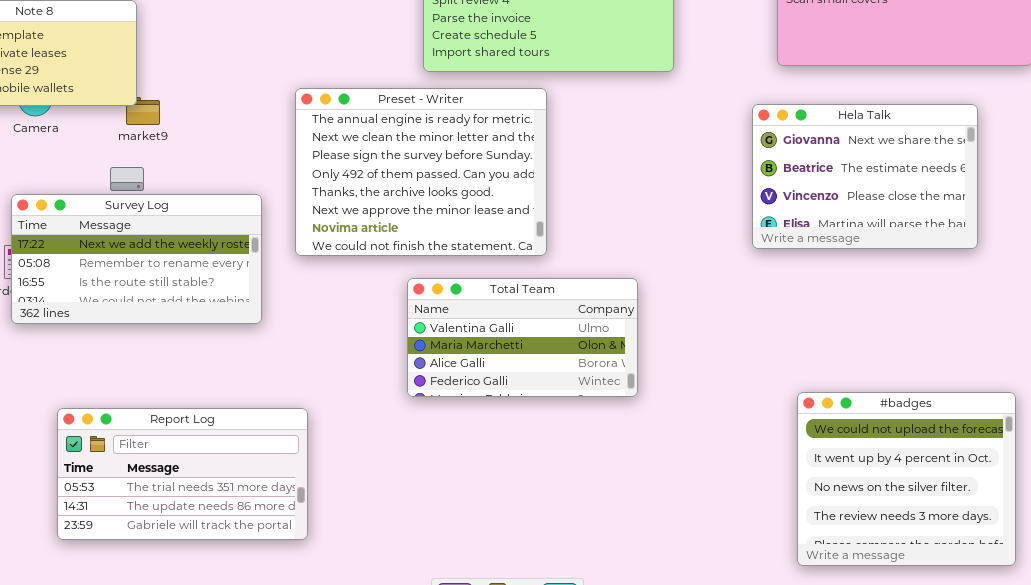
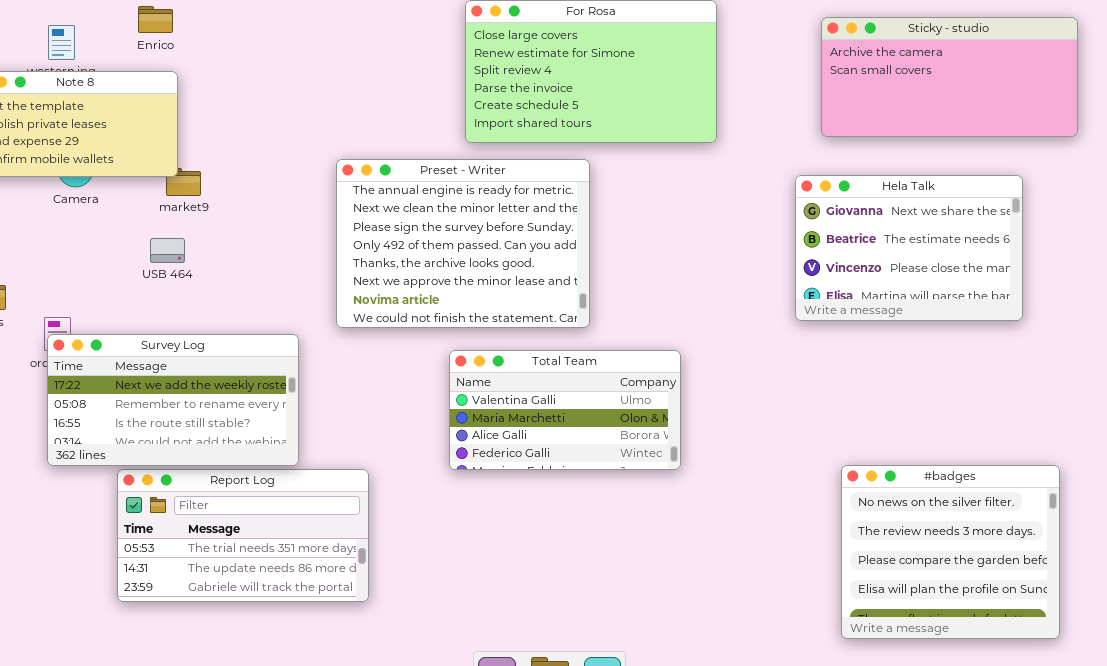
Survey Log: [11,194,262,324] -> [47,334,299,466], moved
#badges: [797,392,1016,566] -> [841,465,1060,639], scrolled down 2 rows
Report Log: [57,408,308,540] -> [117,469,369,602], moved

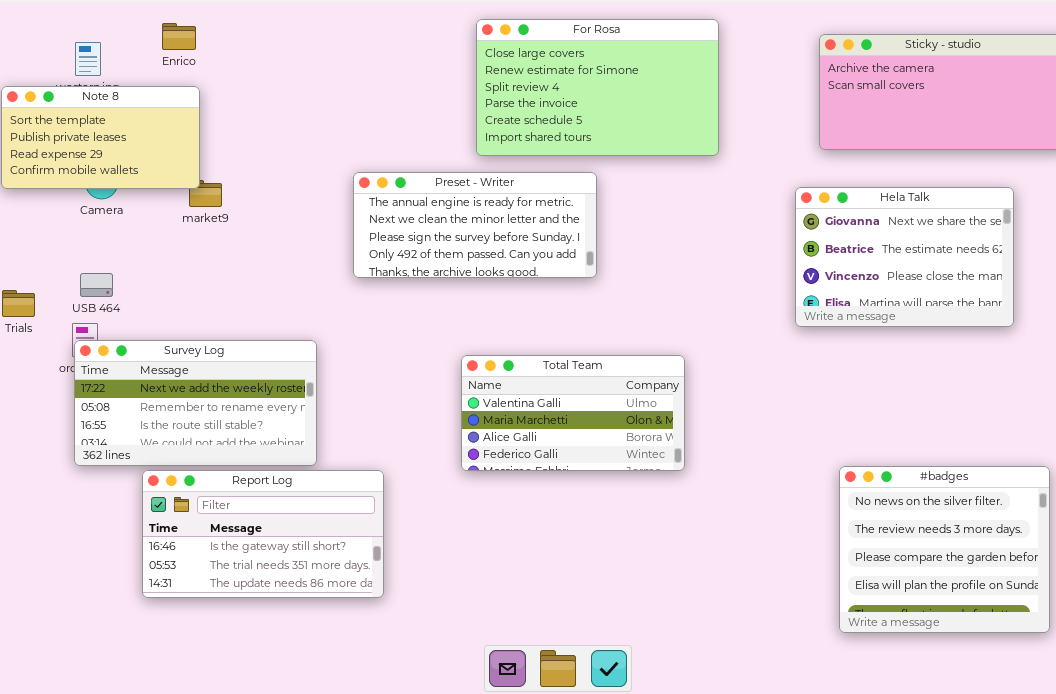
Preset - Writer: [336,159,590,328] -> [353,172,597,278], resized
USB 464: [150,238,185,263] -> [80,273,113,297], moved
Report Log: [117,469,369,602] -> [142,470,384,598], scrolled up 1 row

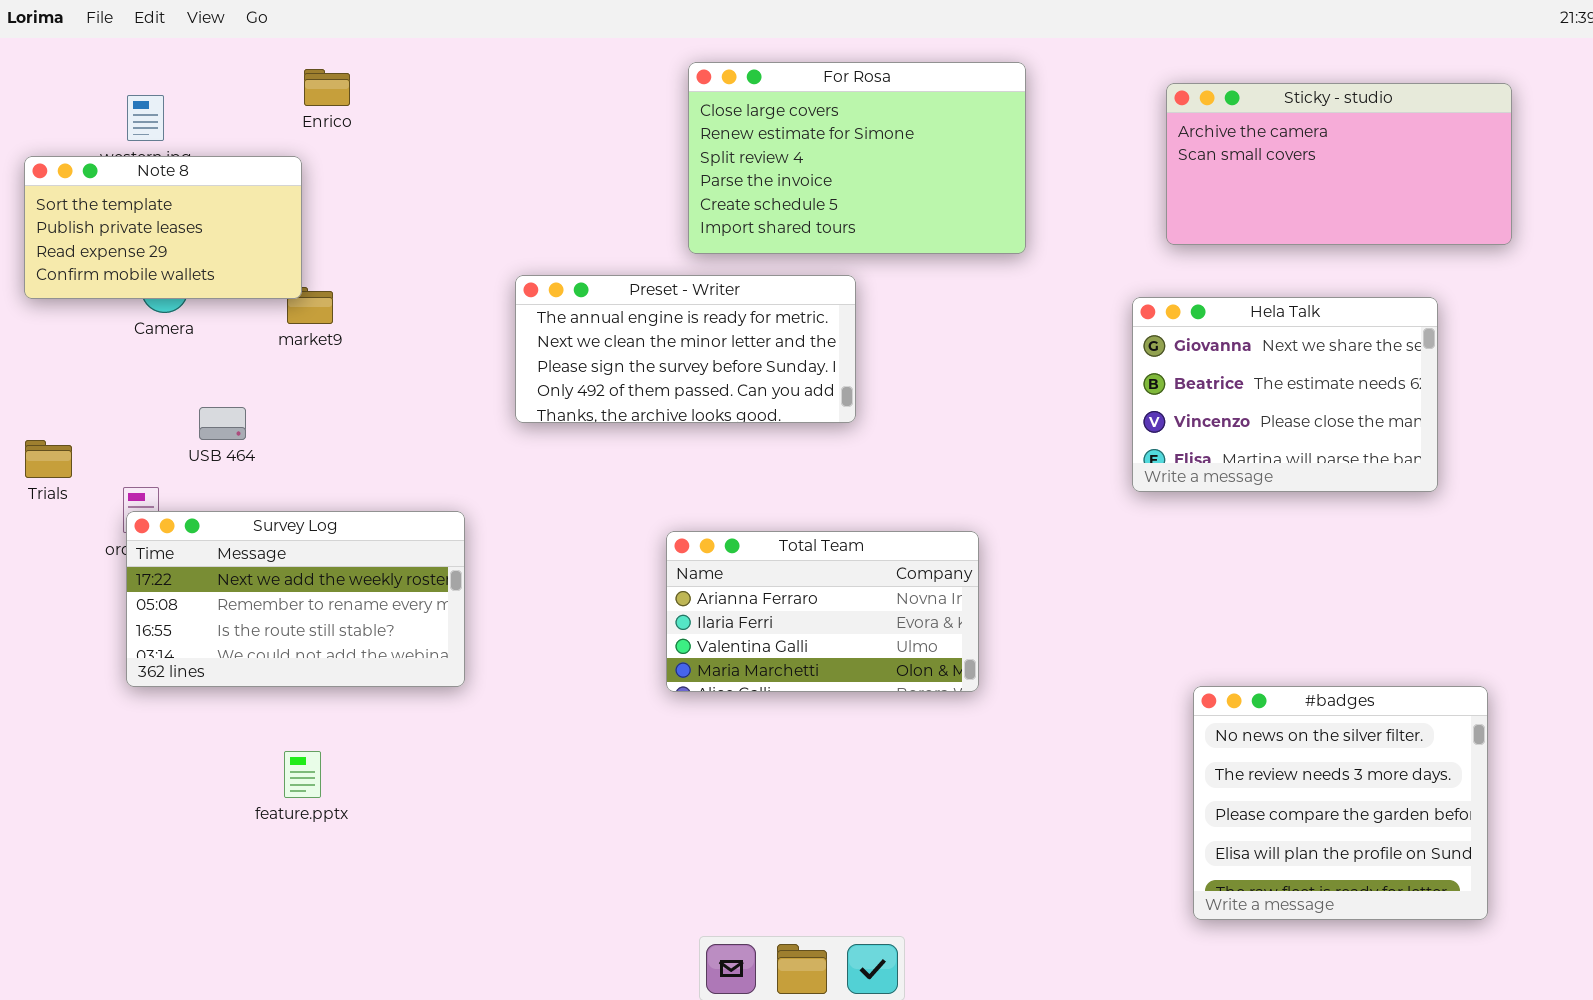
Enrico: [162,23,196,50] -> [304,69,350,106], moved
USB 464: [80,273,113,297] -> [199,407,246,440], moved
Total Team: [461,355,685,471] -> [666,531,979,692], scrolled up 2 rows
Report Log: [142,470,384,598] -> none, closed

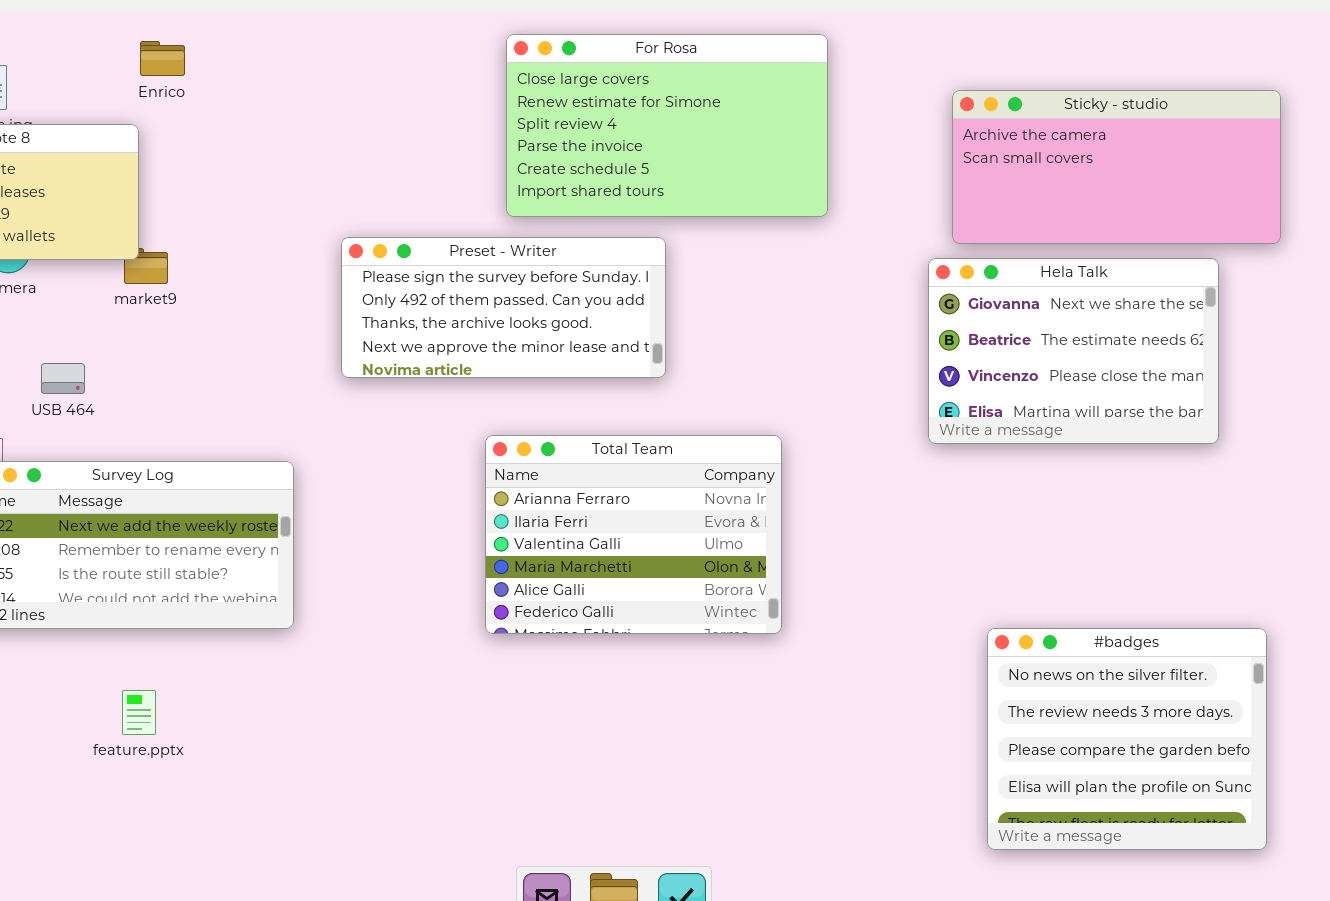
Sticky - studio: [1166,83,1512,245] -> [952,90,1281,244], moved
Preset - Writer: [515,275,856,423] -> [341,237,666,378], scrolled down 2 rows
Total Team: [666,531,979,692] -> [485,435,782,634], resized

